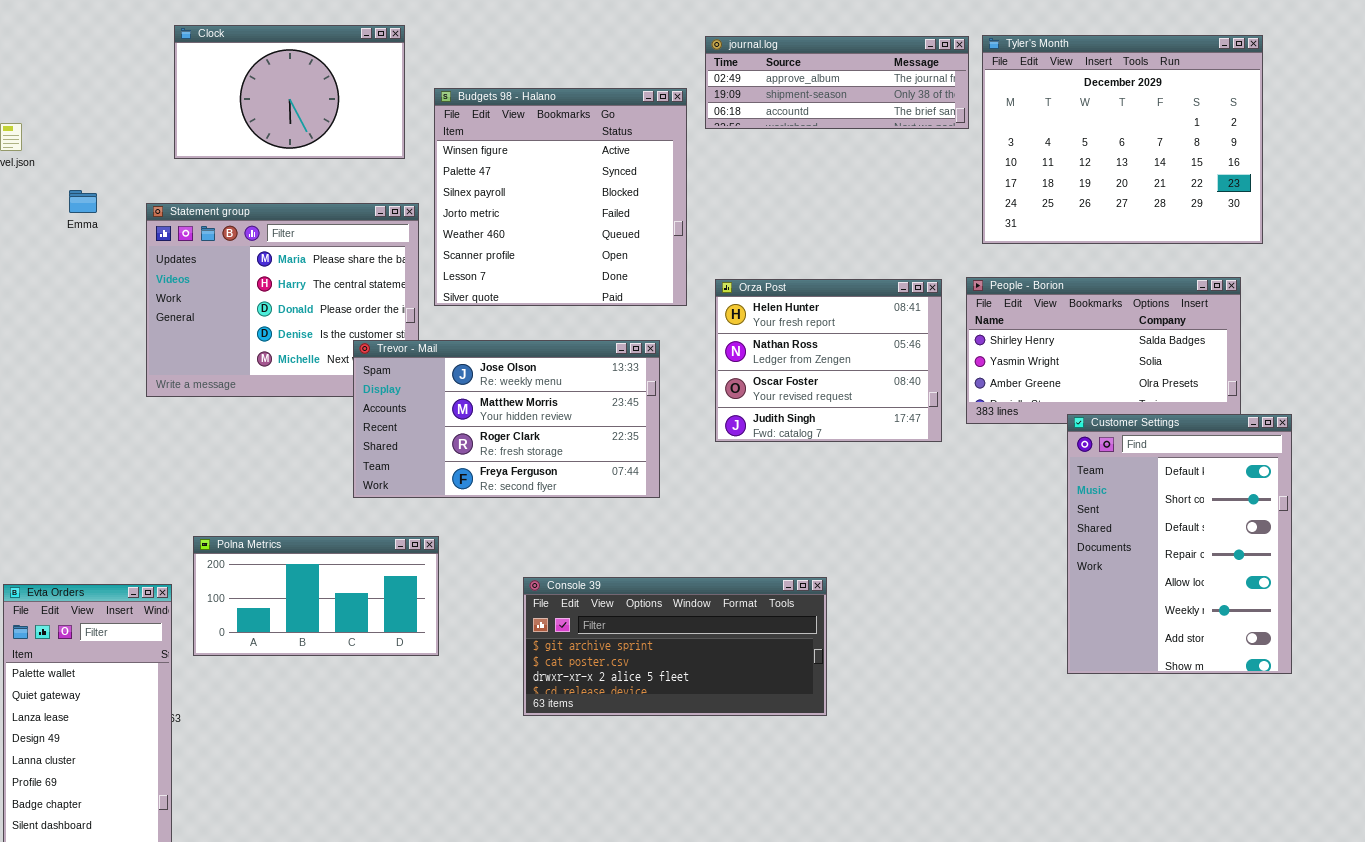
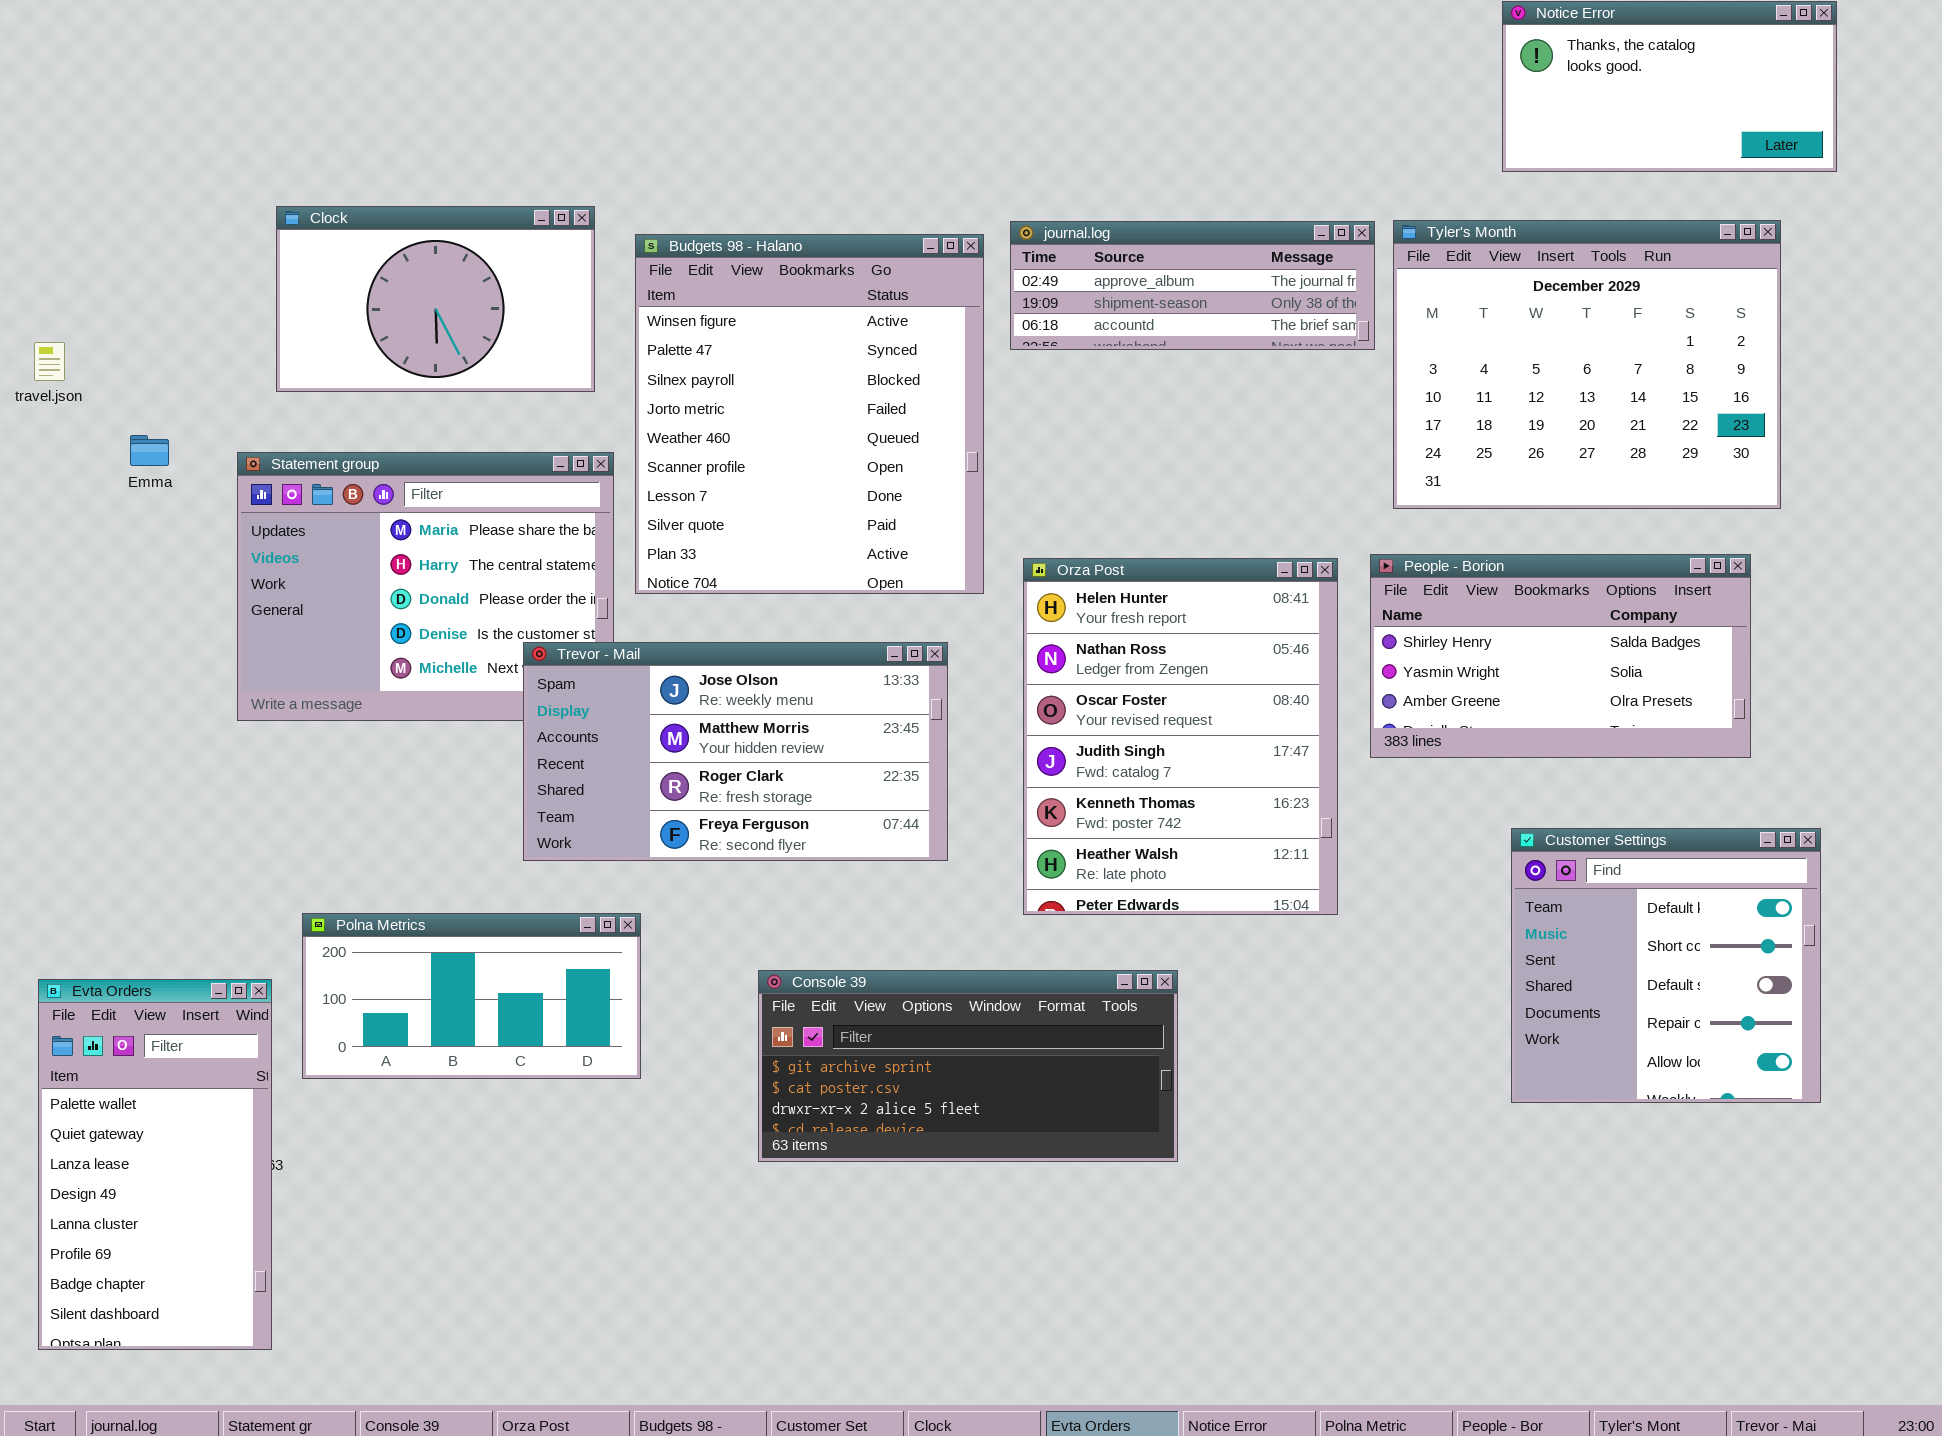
Budgets 98 - Halano: [434,88,687,306] -> [635,234,984,594], resized
Orza Post: [715,279,942,442] -> [1023,558,1338,915], resized
Customer Settings: [1067,414,1292,674] -> [1511,828,1821,1103], resized

